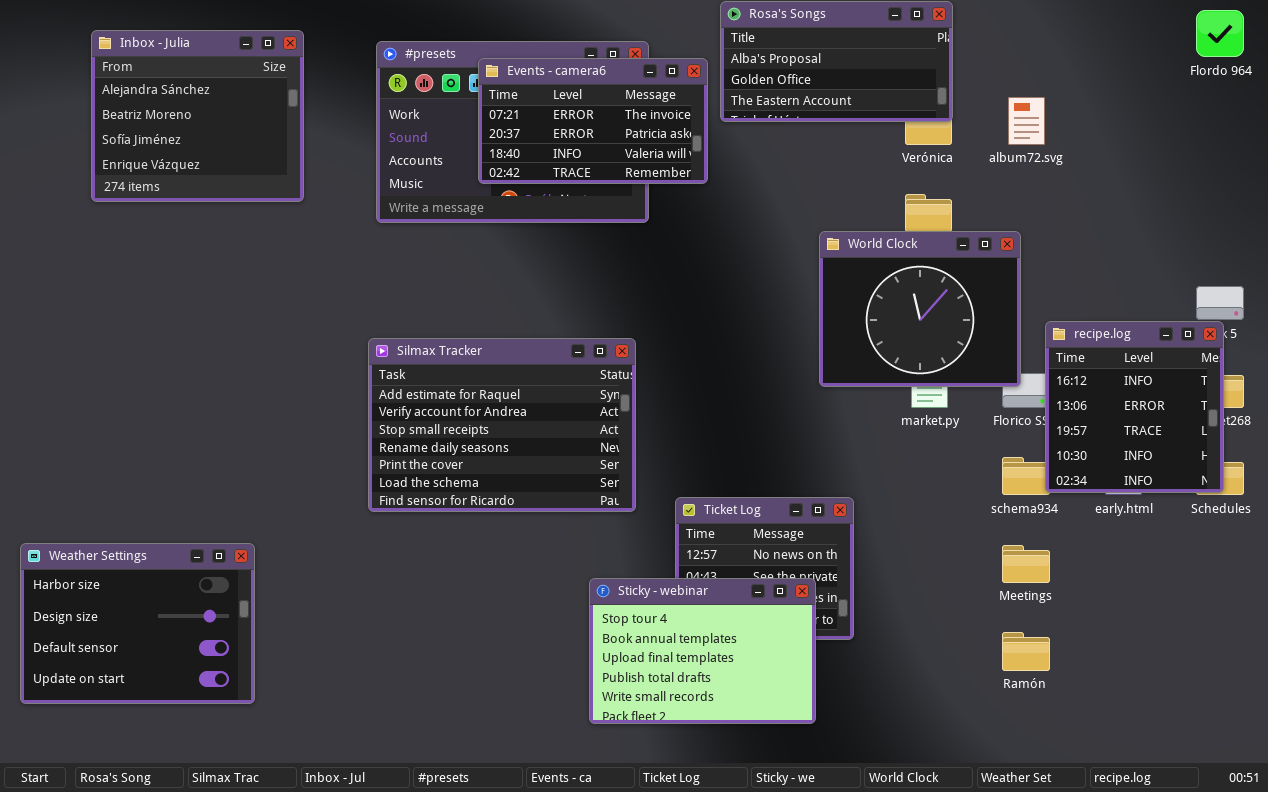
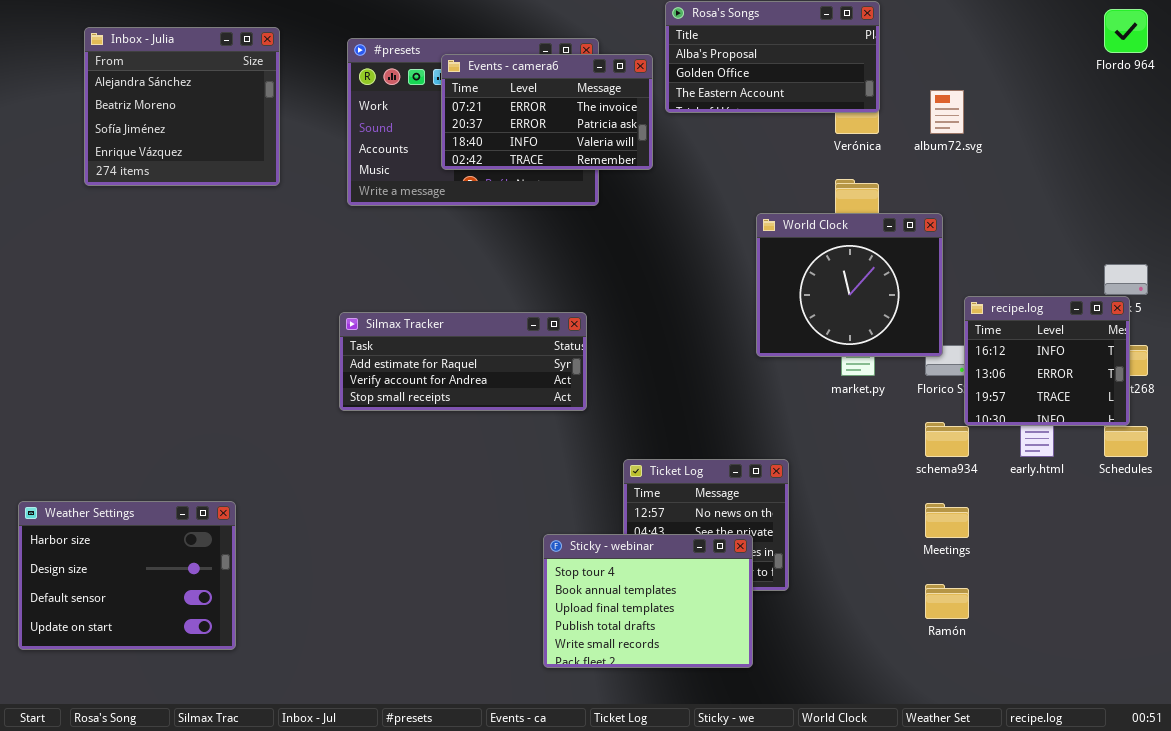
recipe.log: [1045,321,1224,493] -> [964,296,1130,426], resized
Silmax Tracker: [368,338,636,512] -> [339,312,587,411], resized

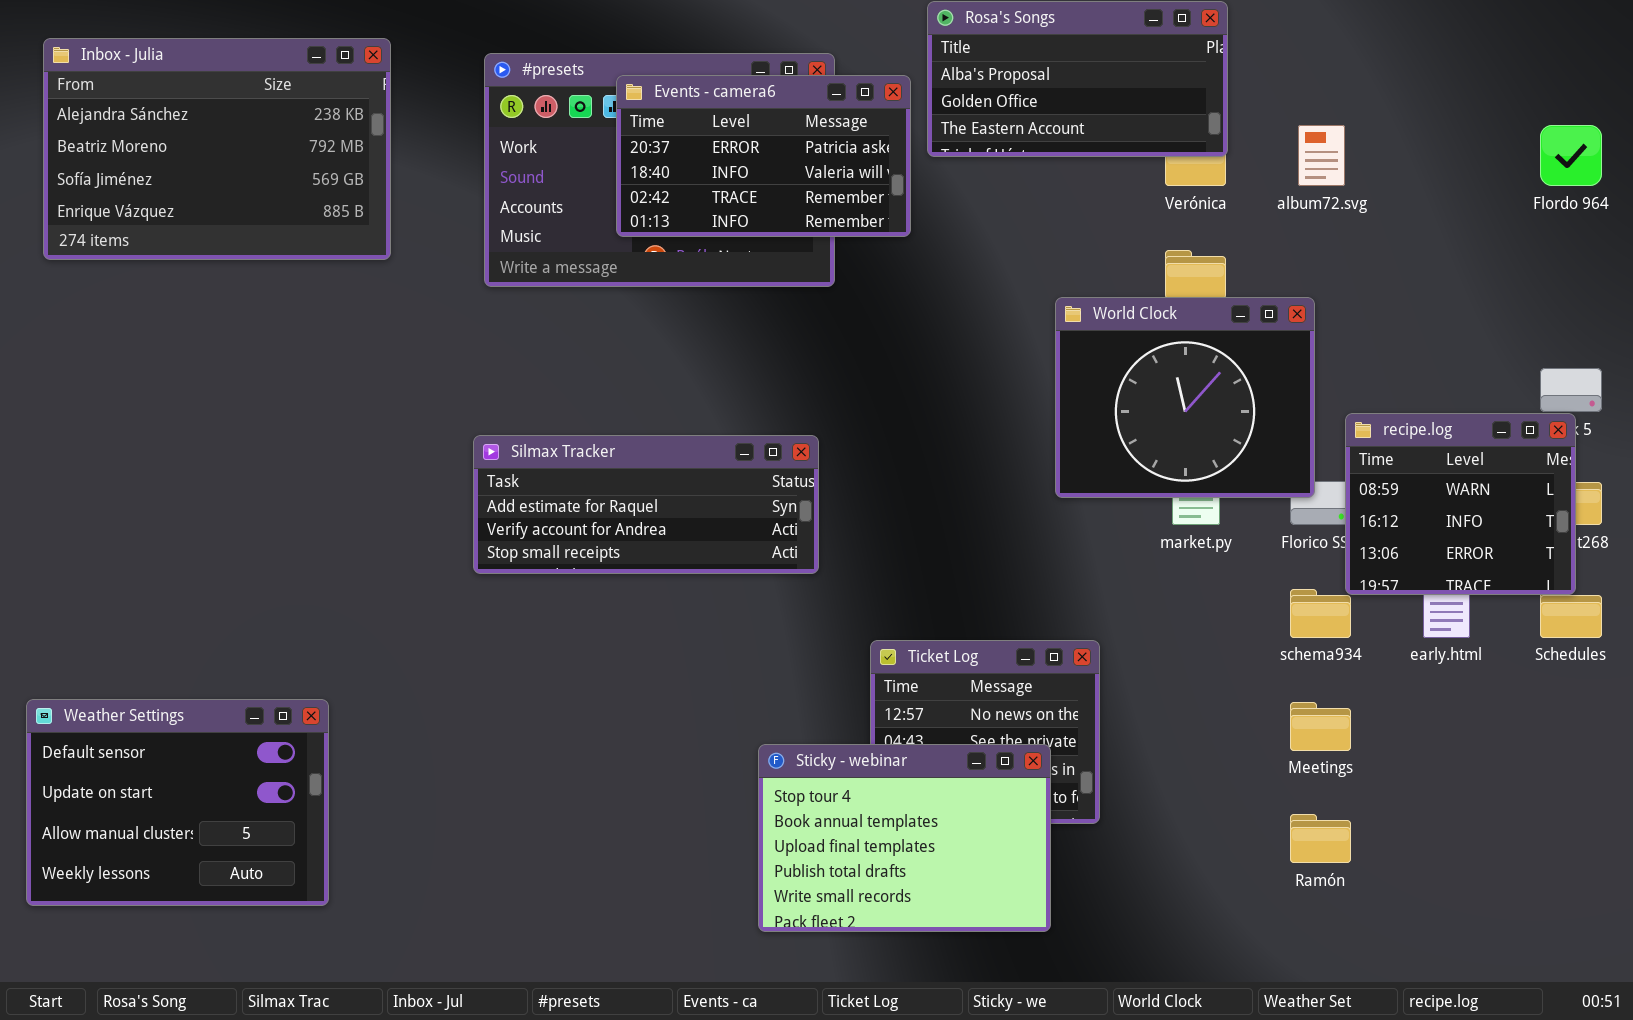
Flordo 964: [1104,9,1148,53] -> [1540,125,1602,186], moved
Inbox - Julia: [84,27,280,186] -> [43,38,391,260], resized
Events - camera6: [441,54,653,170] -> [616,75,911,237], scrolled down 1 row
recipe.log: [964,296,1130,426] -> [1345,413,1576,595], scrolled up 1 row
Weather Settings: [18,501,236,650] -> [26,699,329,906], scrolled down 2 rows

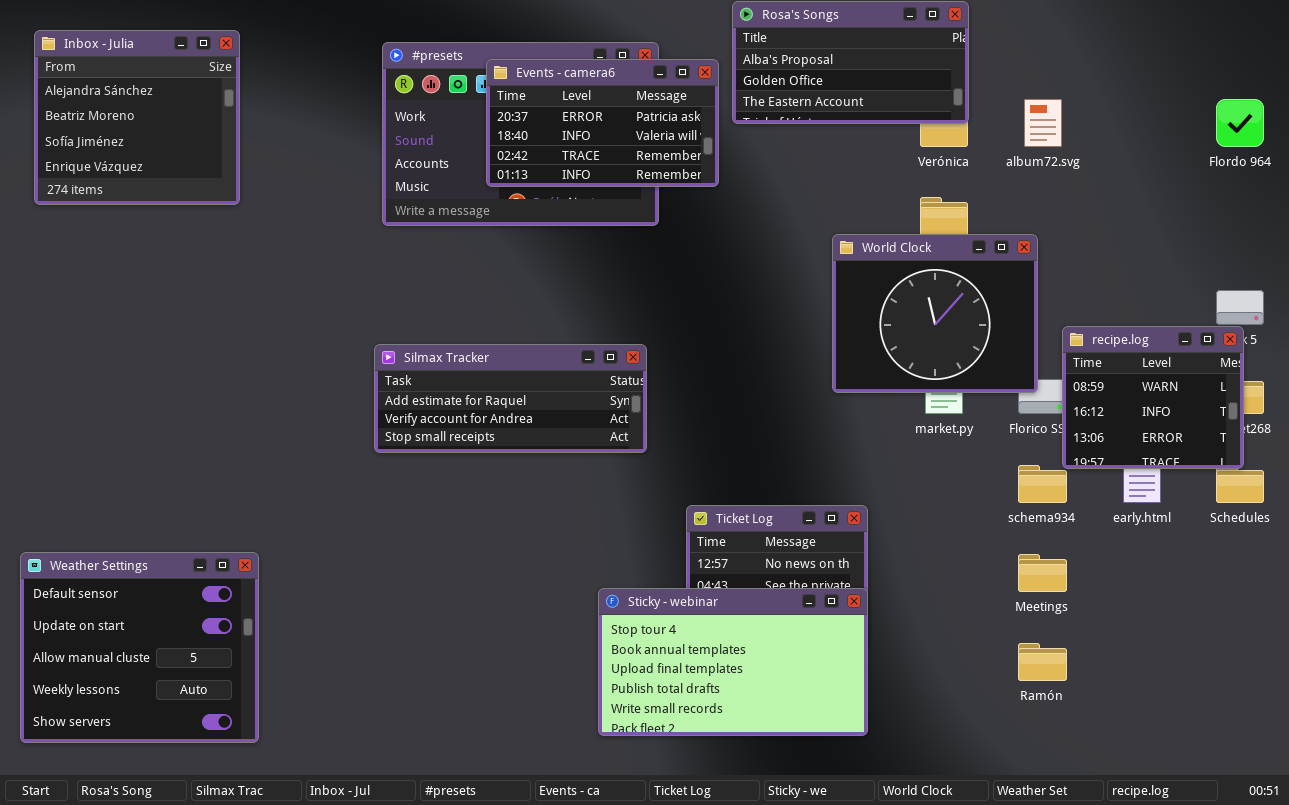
Inbox - Julia: [43,38,391,260] -> [34,30,240,205], resized
Weather Settings: [26,699,329,906] -> [20,552,259,743], resized
Sticky - webinar: [758,744,1051,932] -> [598,588,868,736], resized

